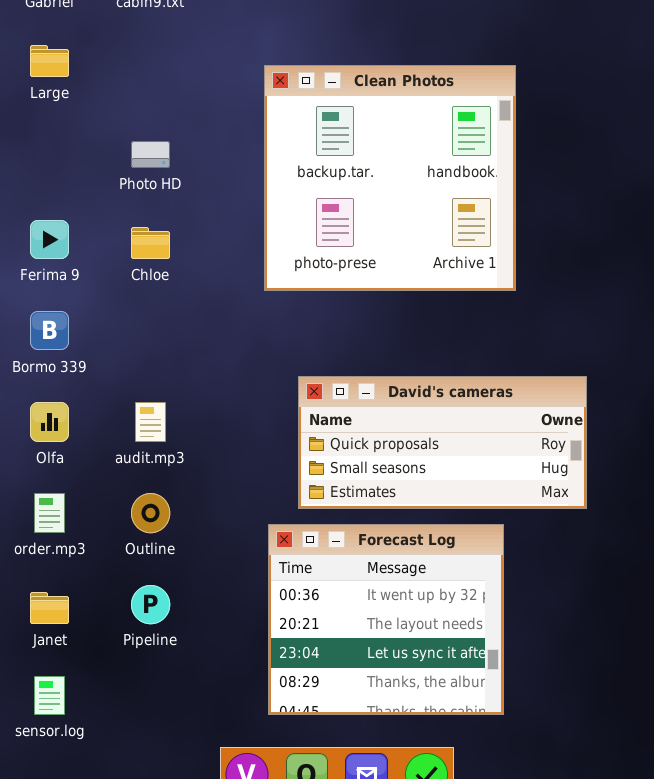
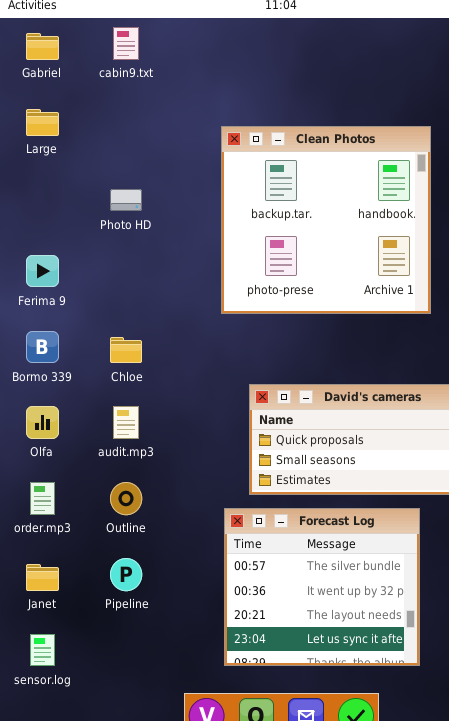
Chloe: [131,227,170,259] -> [110,337,142,363], moved
Forecast Log: [268,524,504,715] -> [224,508,420,666], scrolled up 1 row

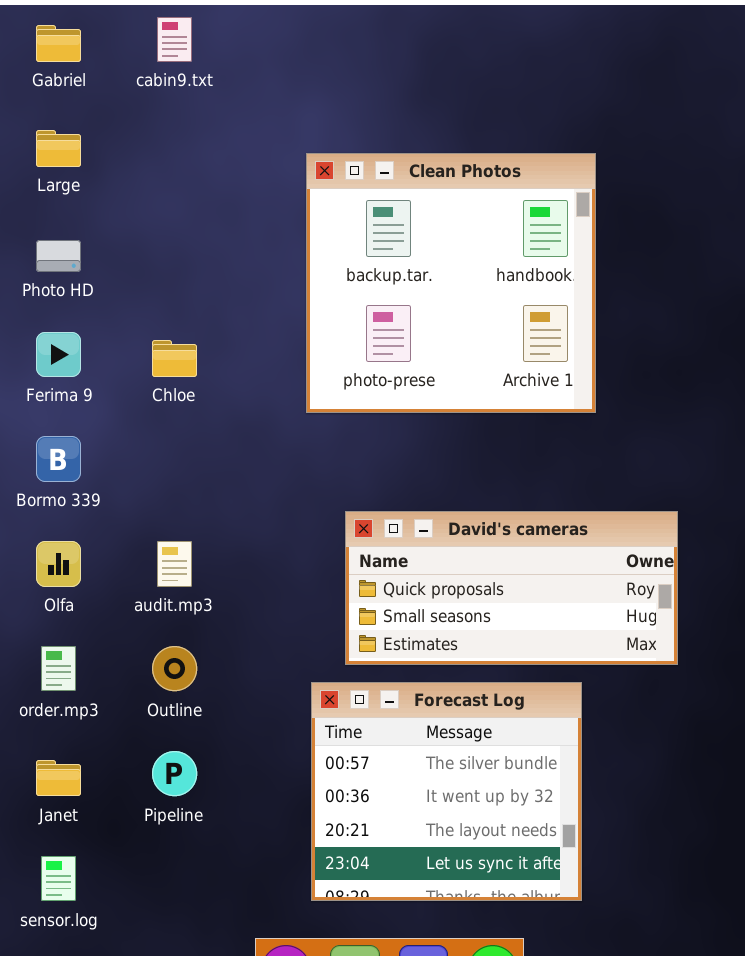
Photo HD: [110,189,142,211] -> [36,240,81,272], moved
Chloe: [110,337,142,363] -> [152,340,197,377], moved

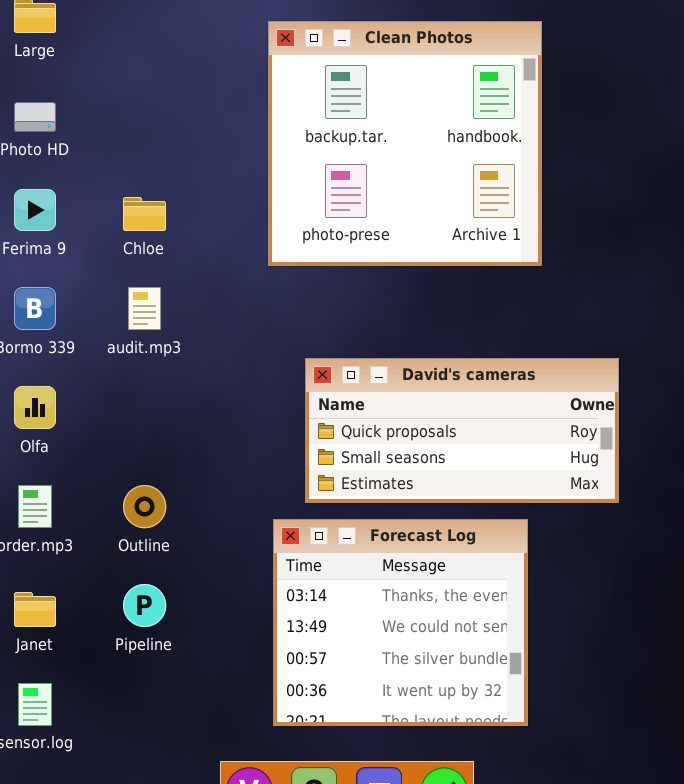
audit.mp3: [157,541,192,587] -> [128,287,161,330], moved
Forecast Log: [311,682,582,901] -> [273,519,528,726], scrolled up 2 rows

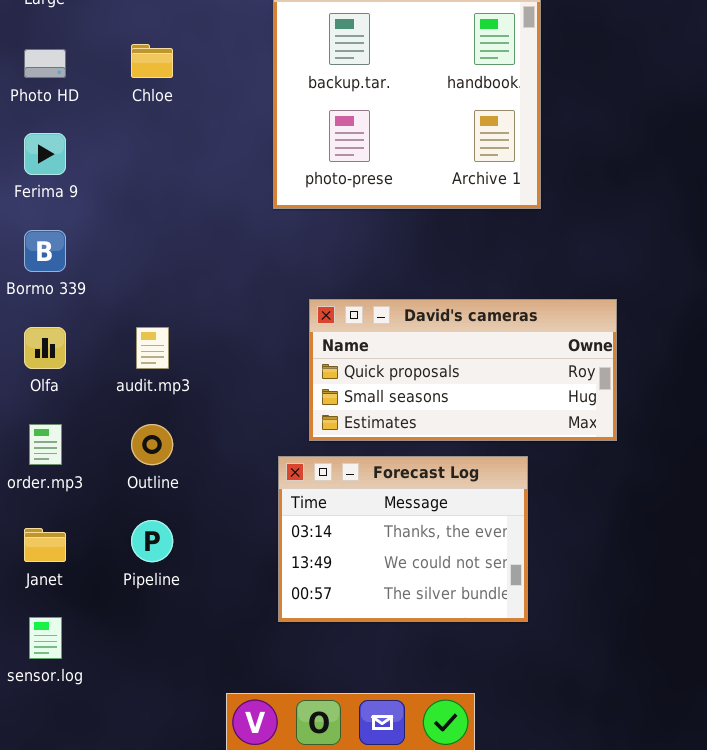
Chloe: [123,197,166,231] -> [131,44,173,78], moved
audit.mp3: [128,287,161,330] -> [136,327,169,369], moved
Forecast Log: [273,519,528,726] -> [278,456,528,622], resized

